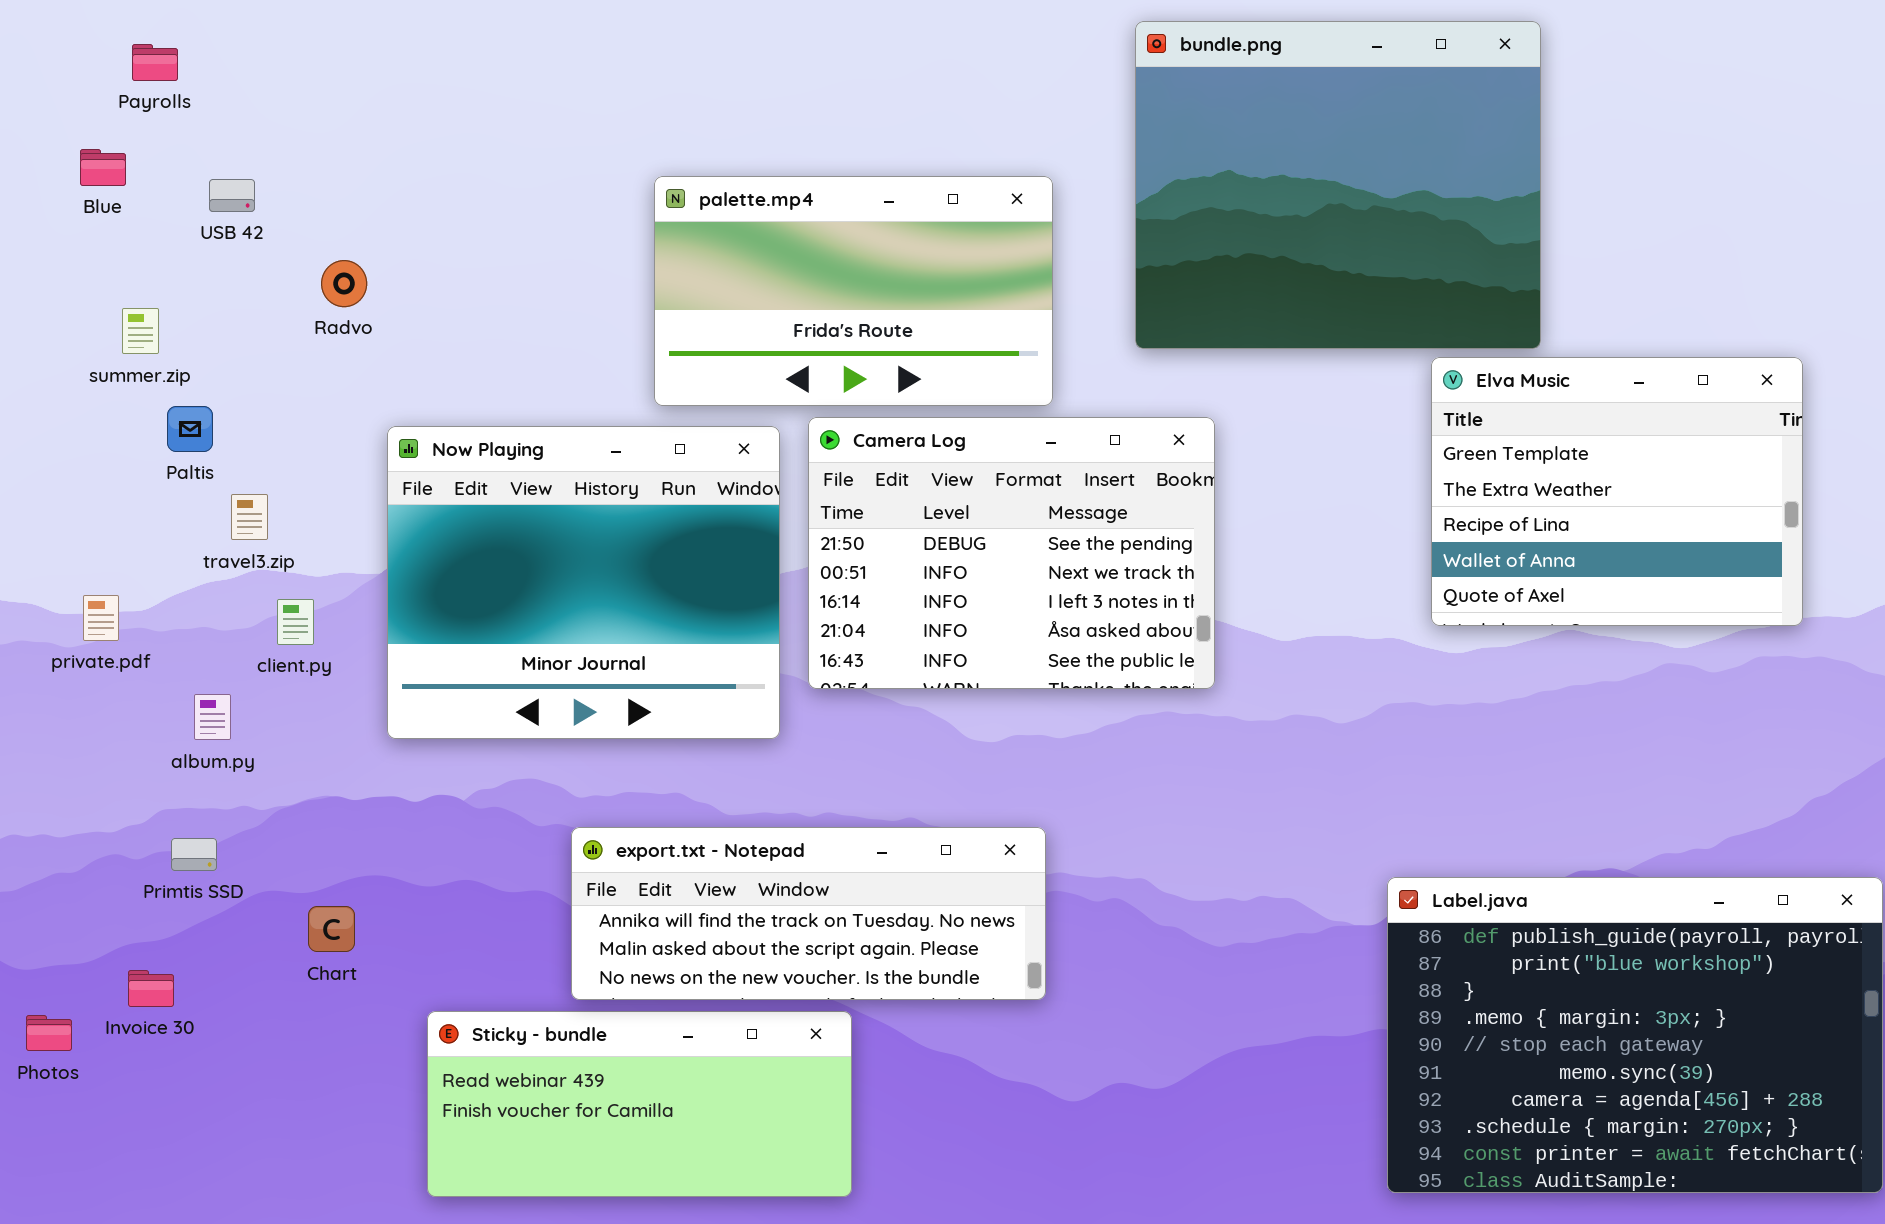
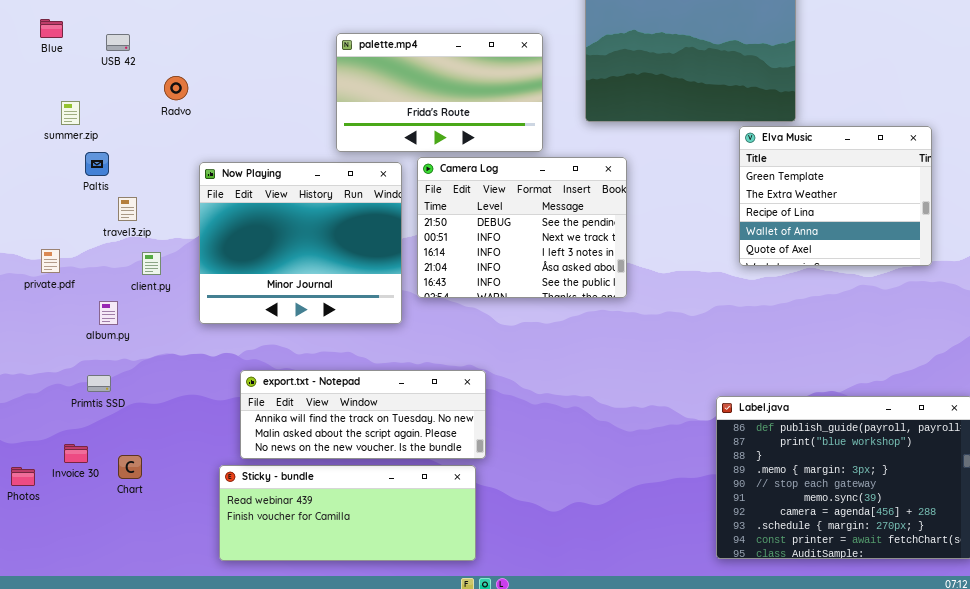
export.txt - Notepad: [571,827,1046,1000] -> [240,370,486,459], moved
Chart: [308,906,355,952] -> [118,455,142,479], moved
Sticky - bundle: [427,1011,852,1197] -> [219,465,476,561], resized

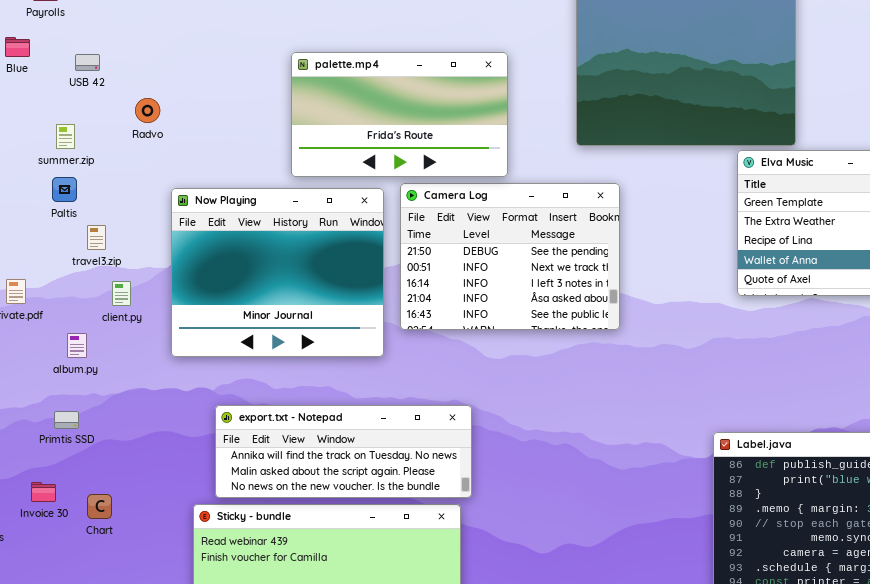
palette.mp4: [336,33,543,152] -> [291,52,508,177], moved
summer.zip: [61,101,80,125] -> [56,124,75,149], moved

